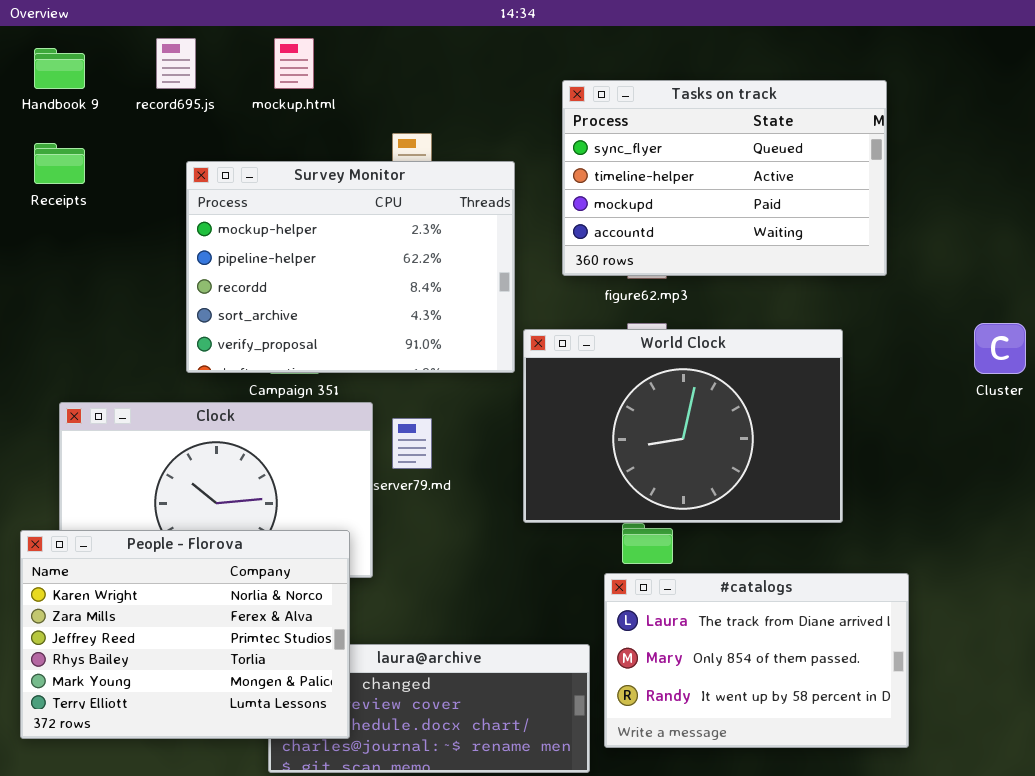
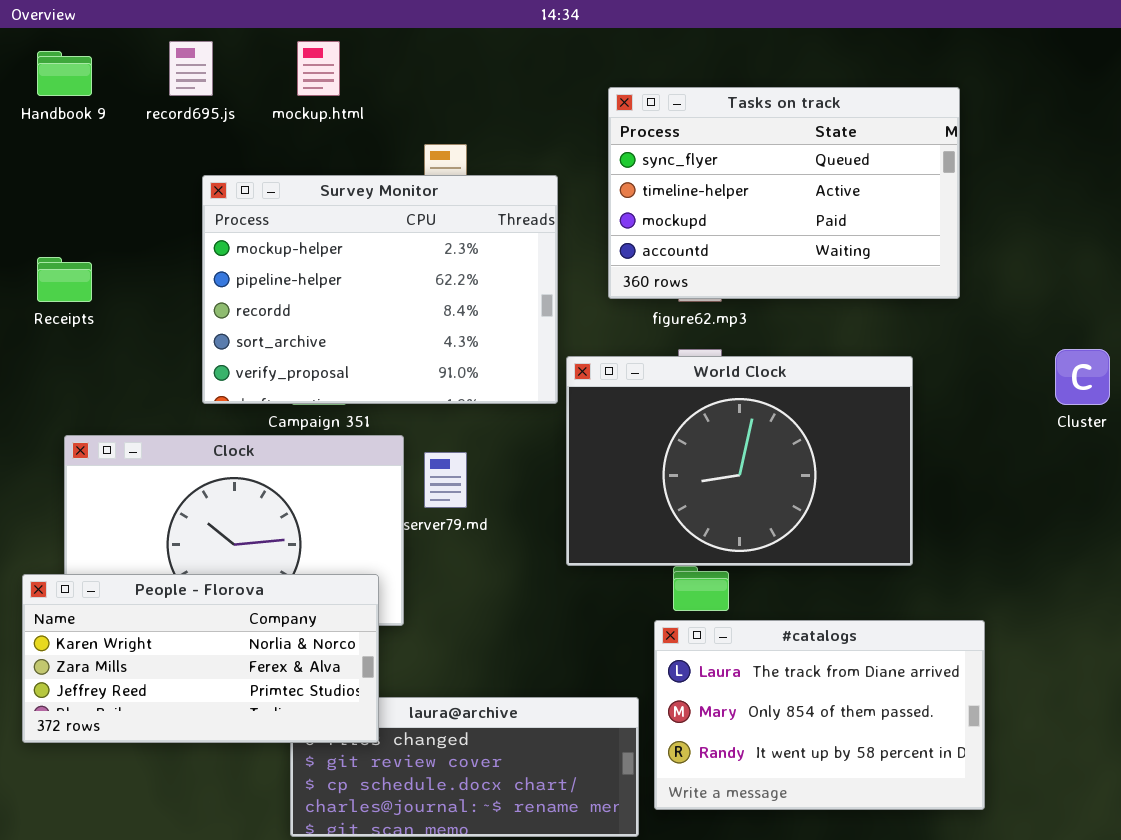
Receipts: [34,143,85,184] -> [37,257,92,302], moved
People - Florova: [20,530,350,739] -> [22,574,379,743], resized

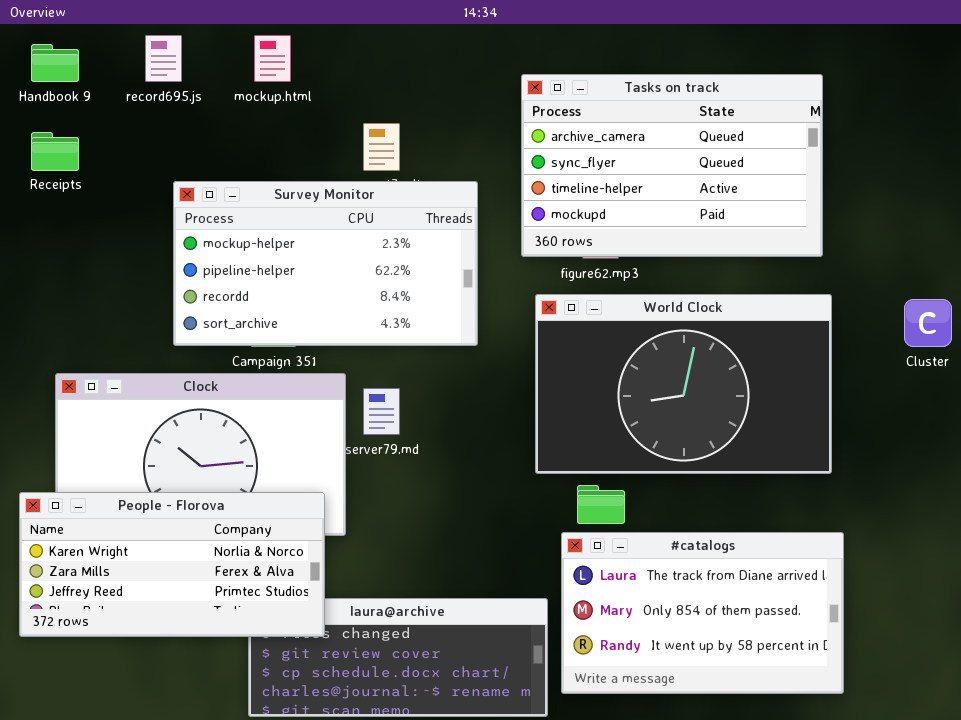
Tasks on track: [608,87,960,299] -> [521,74,823,257], scrolled up 1 row
Survey Monitor: [202,175,558,404] -> [173,181,478,346], resized
Receipts: [37,257,92,302] -> [31,132,79,171], moved
World Clock: [566,356,913,566] -> [535,294,832,474], moved

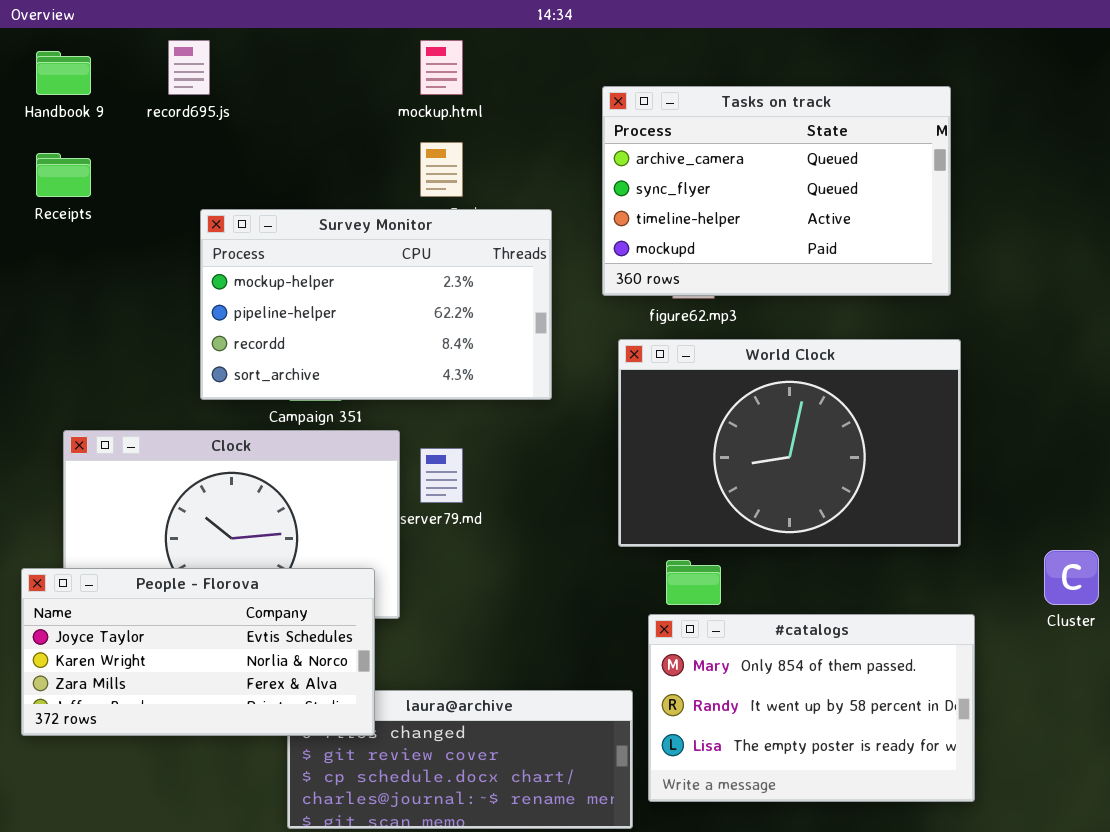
mockup.html: [254,35,291,82] -> [420,40,463,95], moved
Cluster: [904,299,952,347] -> [1044,550,1099,605], moved
People - Florova: [19,492,325,637] -> [21,568,375,736], scrolled up 1 row
#catalogs: [561,532,844,694] -> [648,614,975,802], scrolled down 1 row

